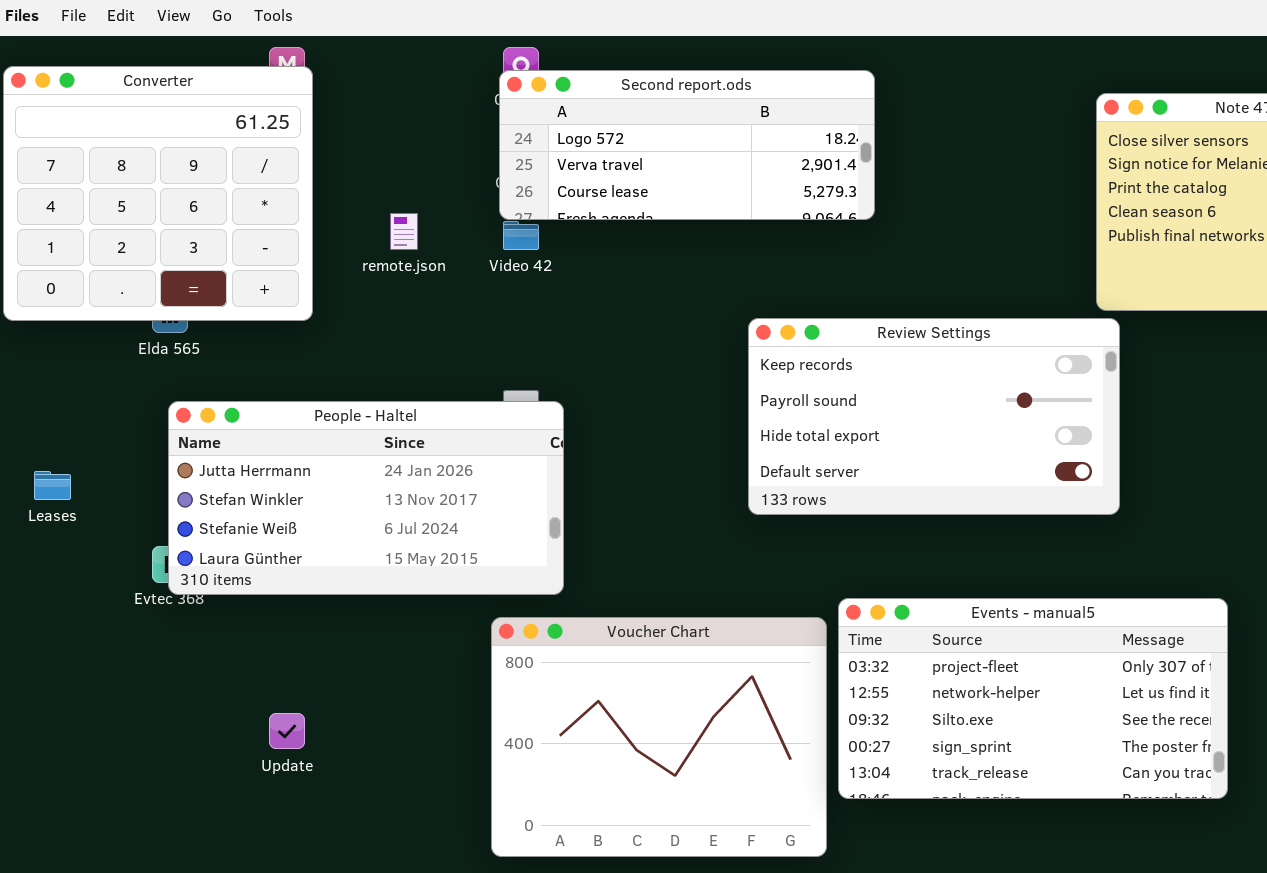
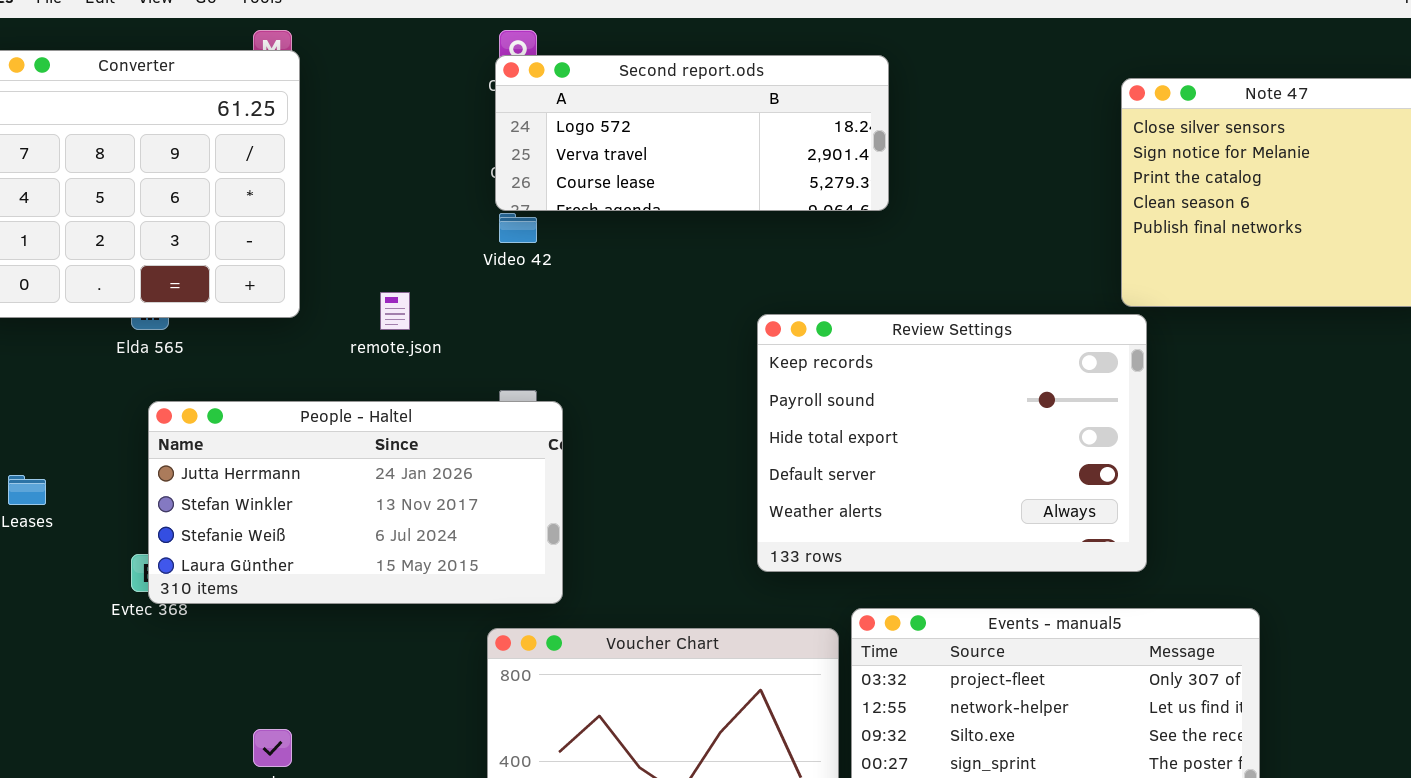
remote.json: [390,213,418,250] -> [380,292,410,330], moved
Review Settings: [748,318,1120,515] -> [757,314,1147,572], resized

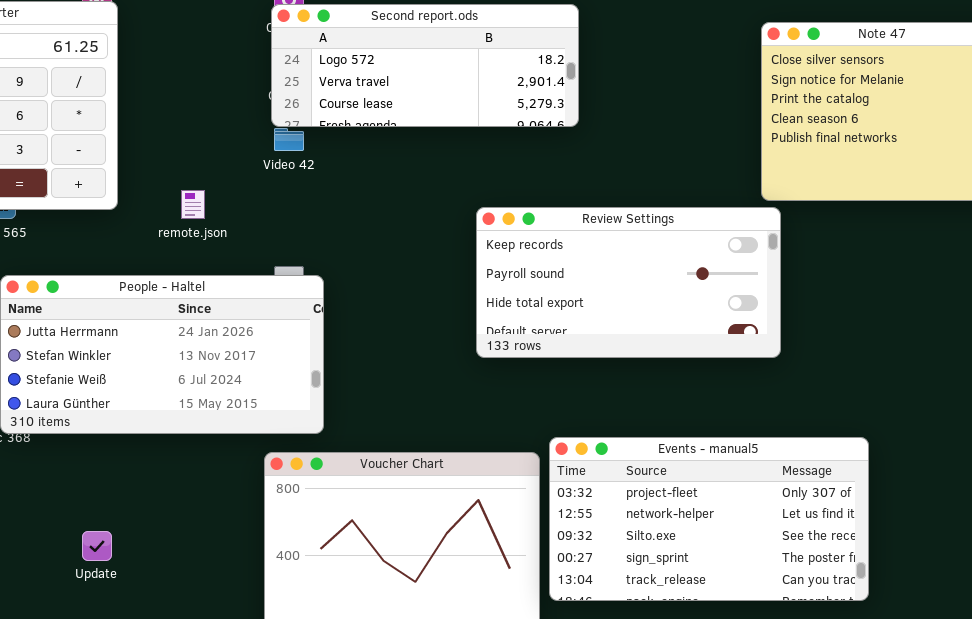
Review Settings: [757,314,1147,572] -> [476,207,781,358], resized

